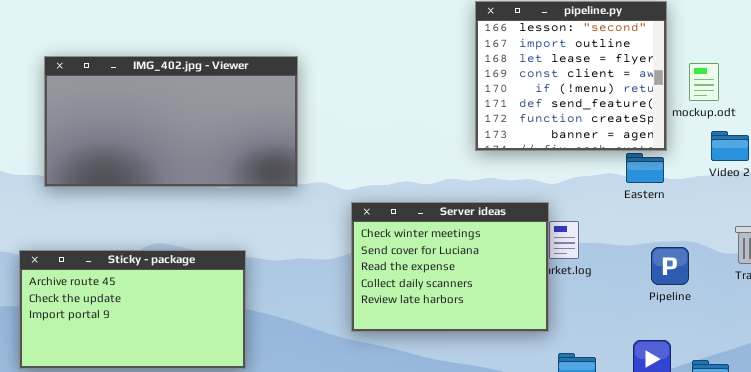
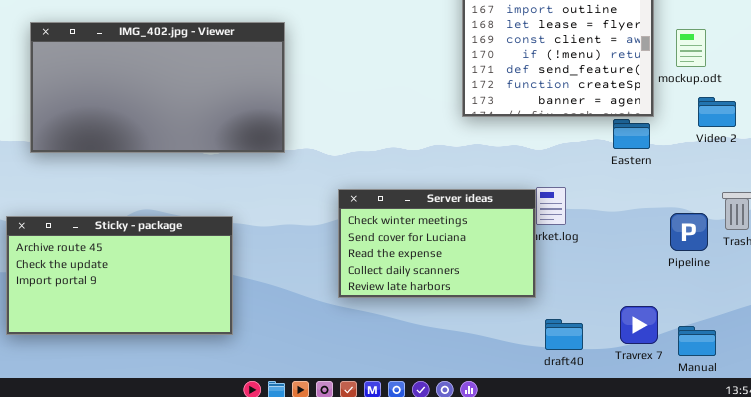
Server ideas: [351,202,549,332] -> [338,189,536,298], resized
Pipeline: [651,247,689,285] -> [670,213,708,251], moved

